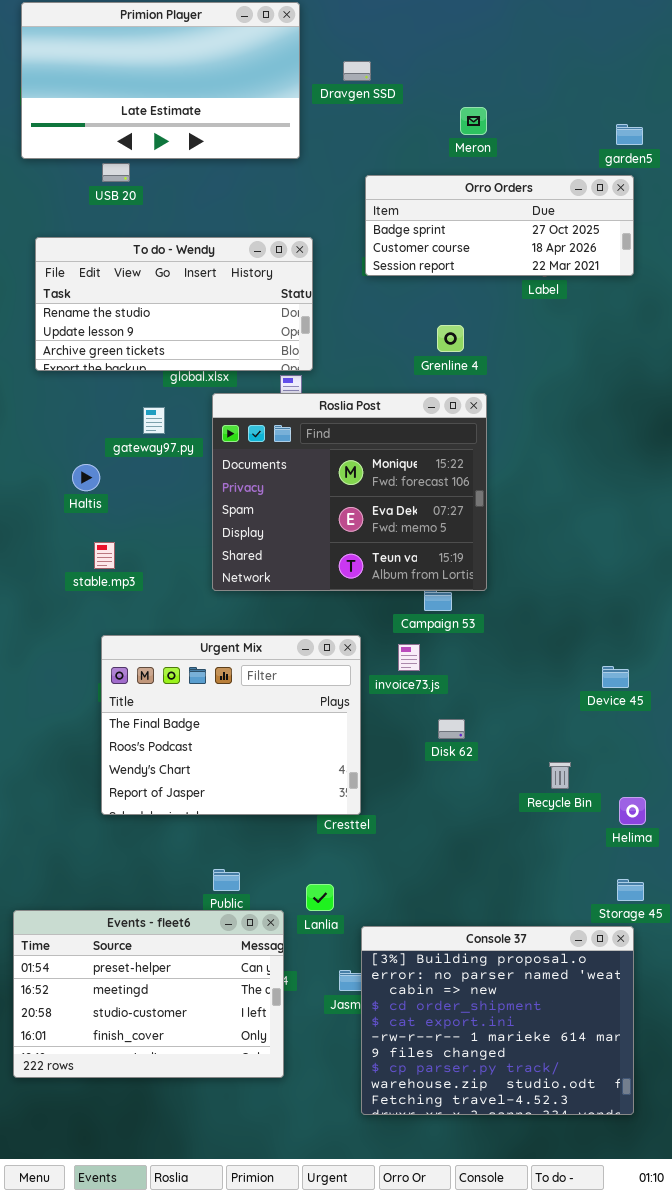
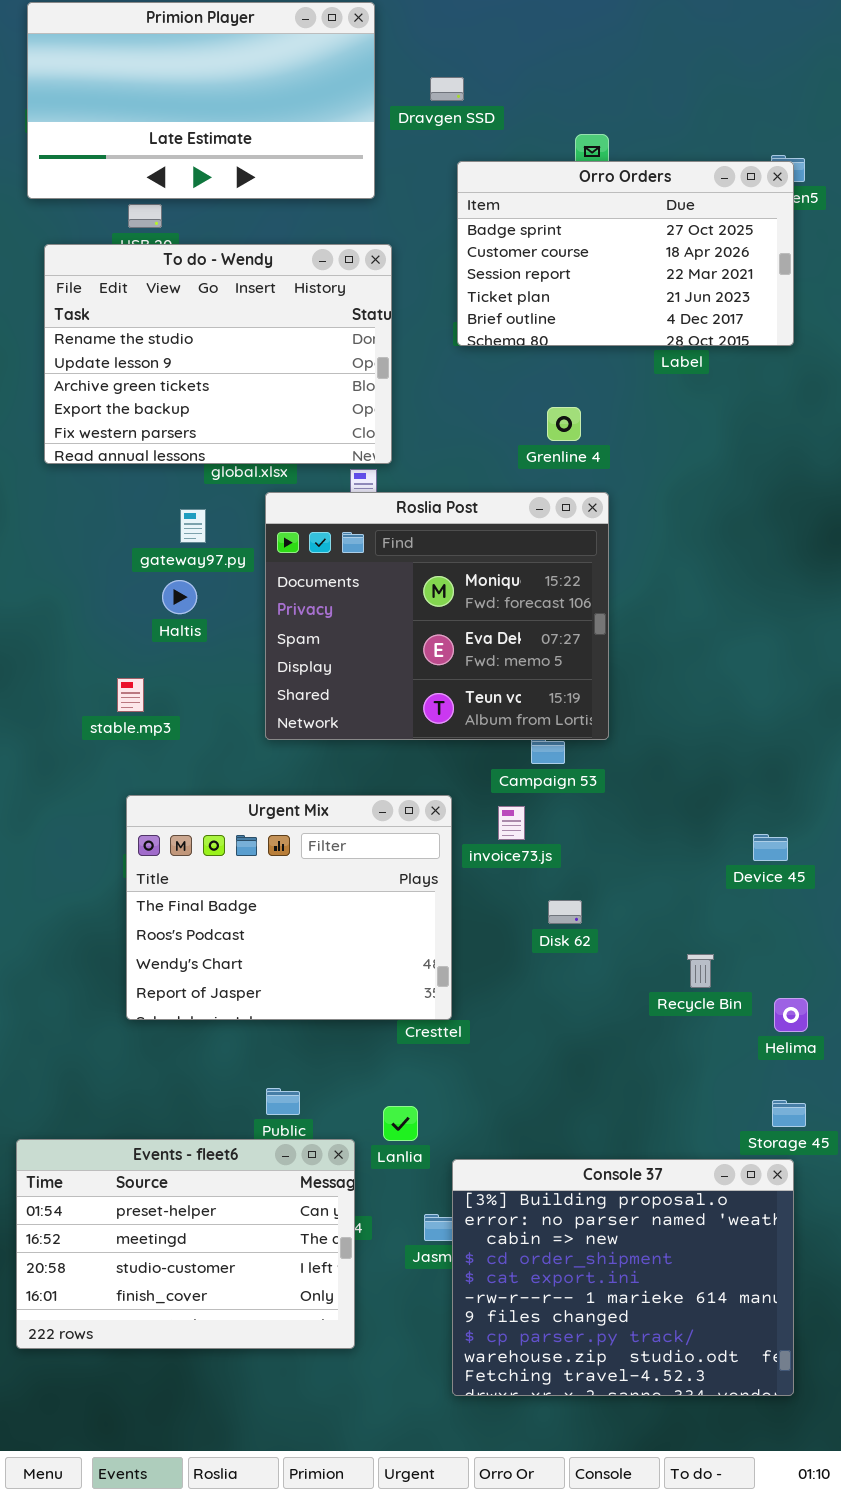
Orro Orders: [365,175,634,276] -> [457,161,794,346], resized
To do - Wendy: [35,237,313,371] -> [44,244,392,464], resized
Haltis: [72,464,100,491] -> [162,580,197,614], moved

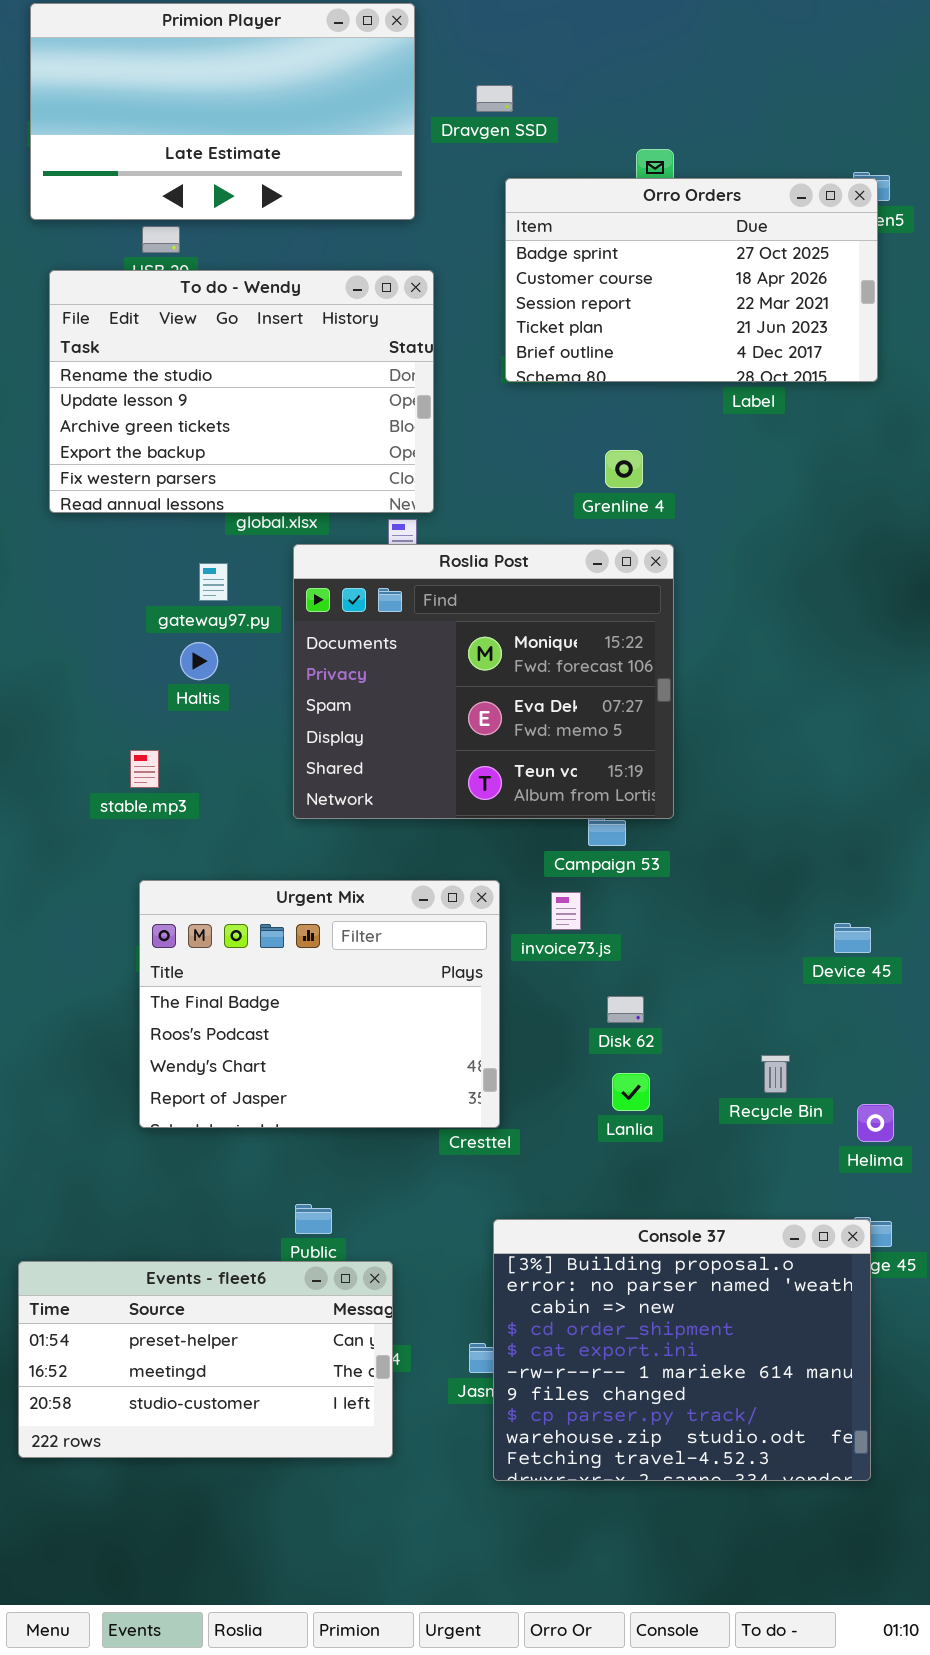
Lanlia: [383,1106,418,1141] -> [612,1073,650,1111], moved
Events - fleet6: [16,1139,355,1349] -> [18,1261,393,1458], resized
Console 37: [452,1159,794,1396] -> [493,1219,871,1481], moved

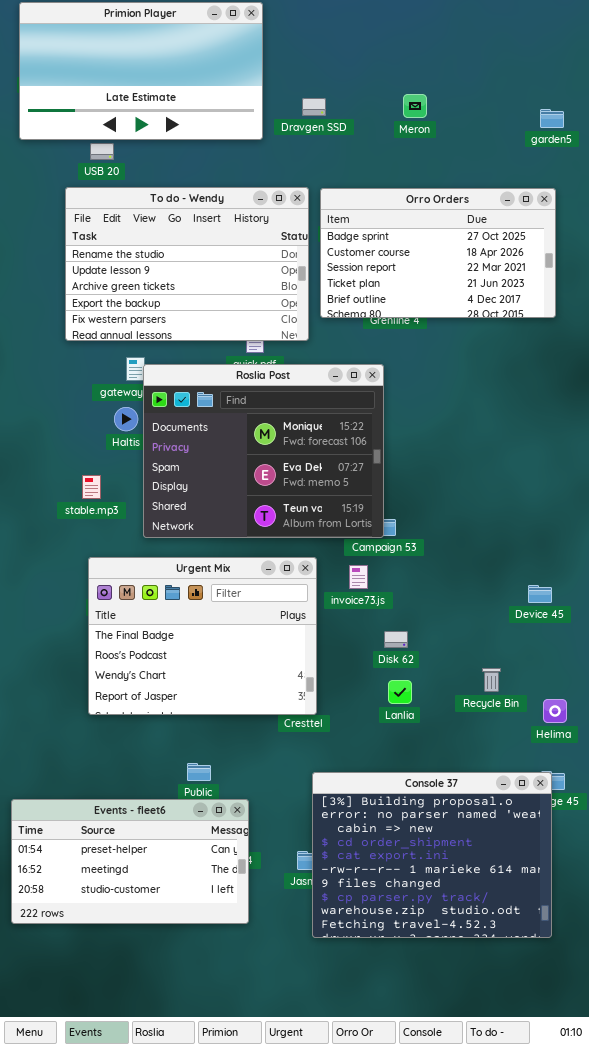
Dravgen SSD: [476,85,513,112] -> [302,98,326,116], moved
Orro Orders: [505,178,878,382] -> [320,188,556,318], moved
To do - Wendy: [49,270,434,513] -> [65,187,309,341], moved
Roslia Post: [293,544,674,819] -> [143,364,384,538], moved

